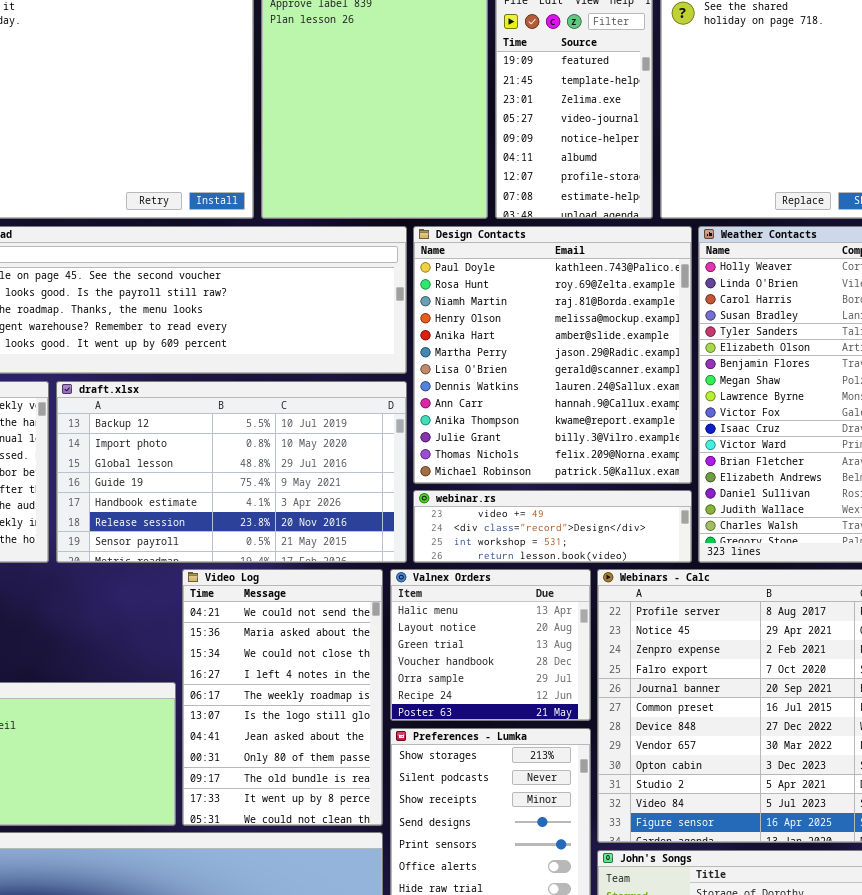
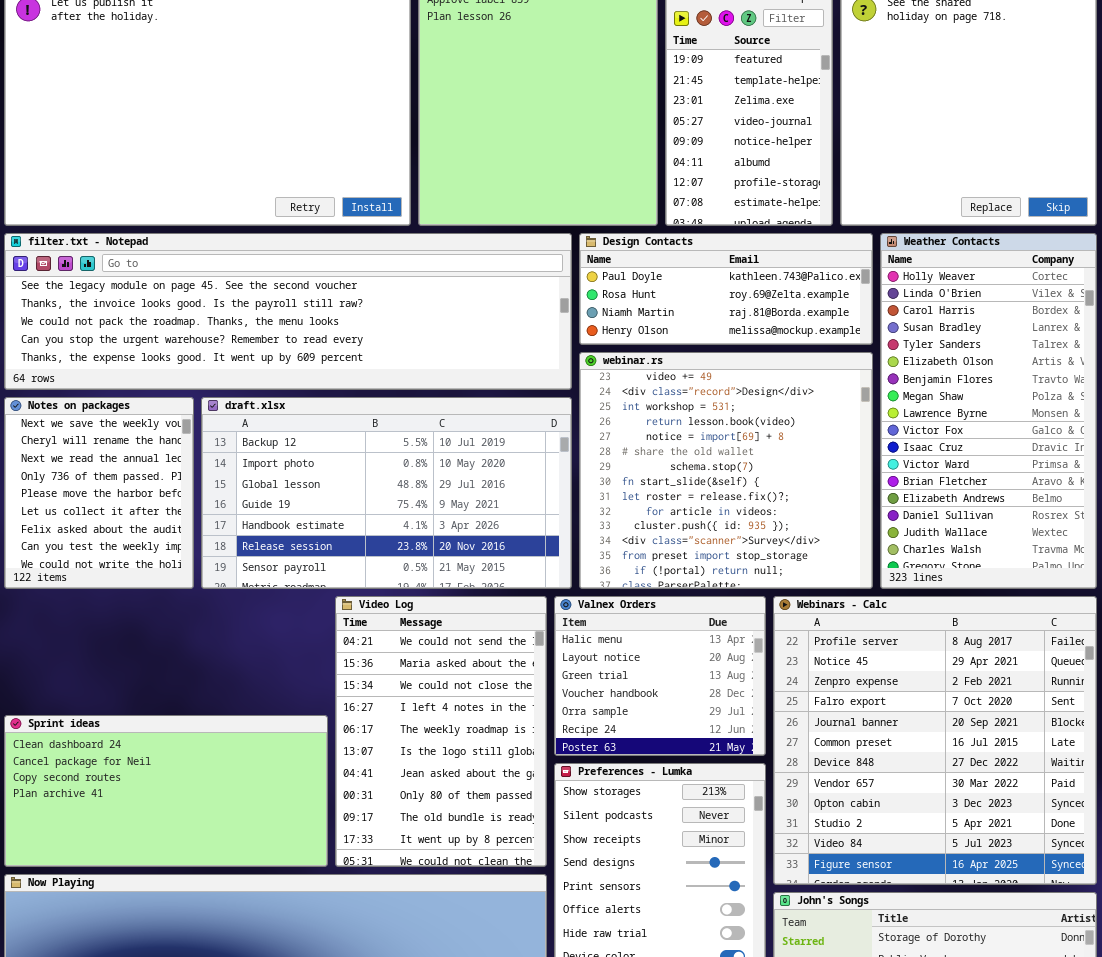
Design Contacts: [413,226,692,484] -> [579,233,873,345], resized
webinar.rs: [413,490,692,563] -> [579,352,873,589], resized

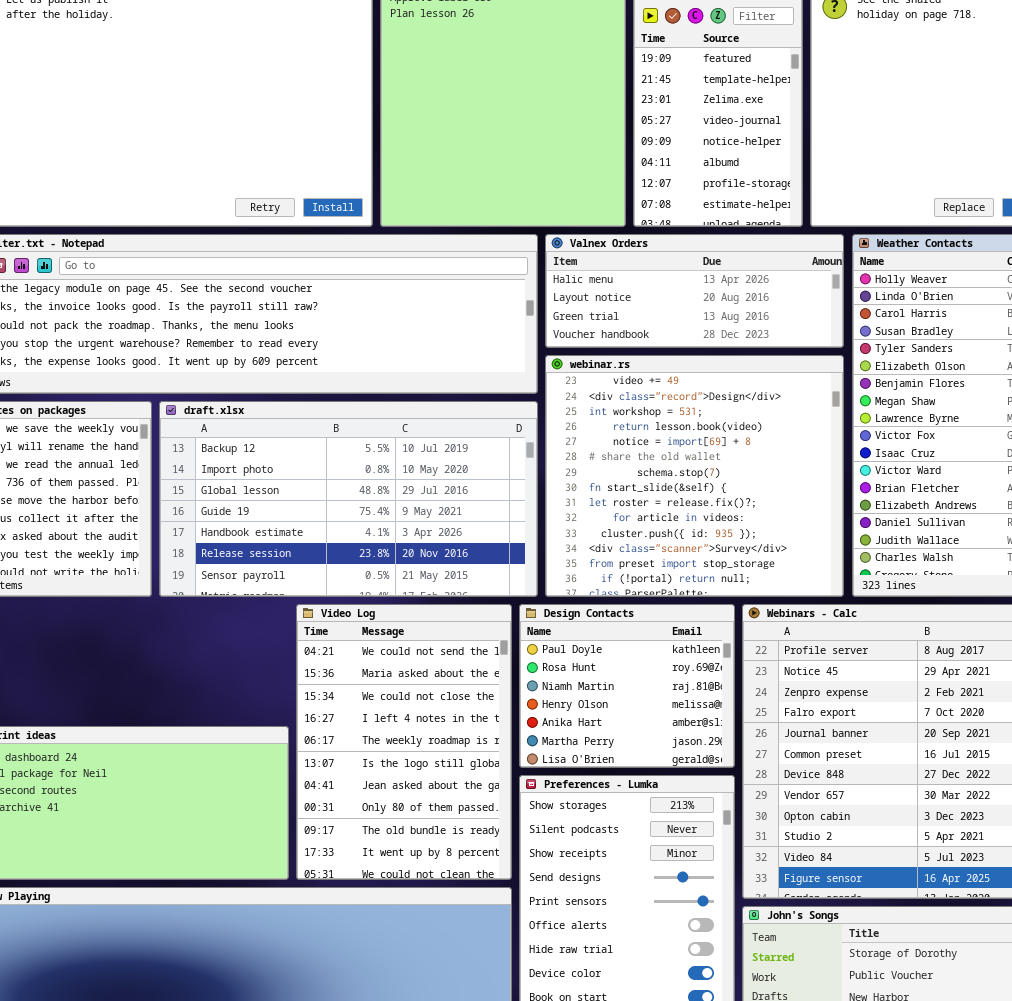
Design Contacts: [579,233,873,345] -> [519,604,735,768], moved, resized
Valnex Orders: [554,596,766,756] -> [545,234,844,348], moved, resized

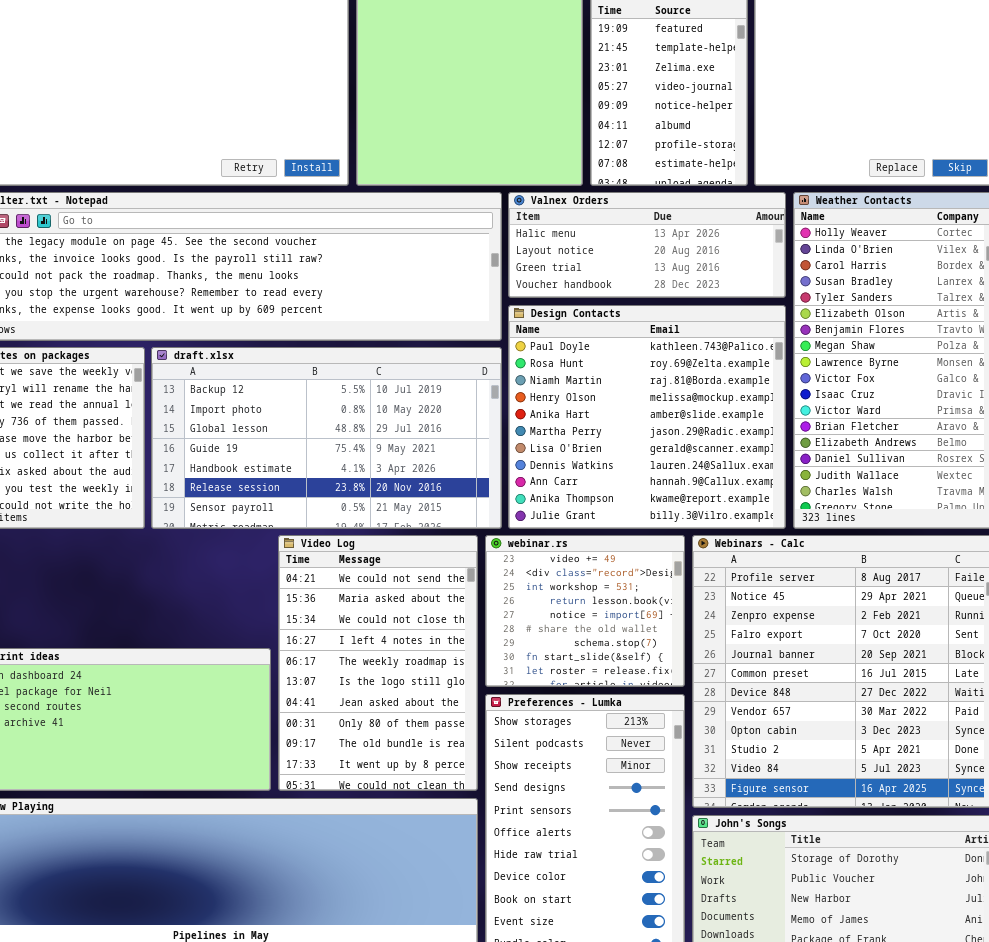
webinar.rs: [545,355,844,597] -> [485,535,685,687], moved, resized
Design Contacts: [519,604,735,768] -> [508,305,786,529], moved, resized

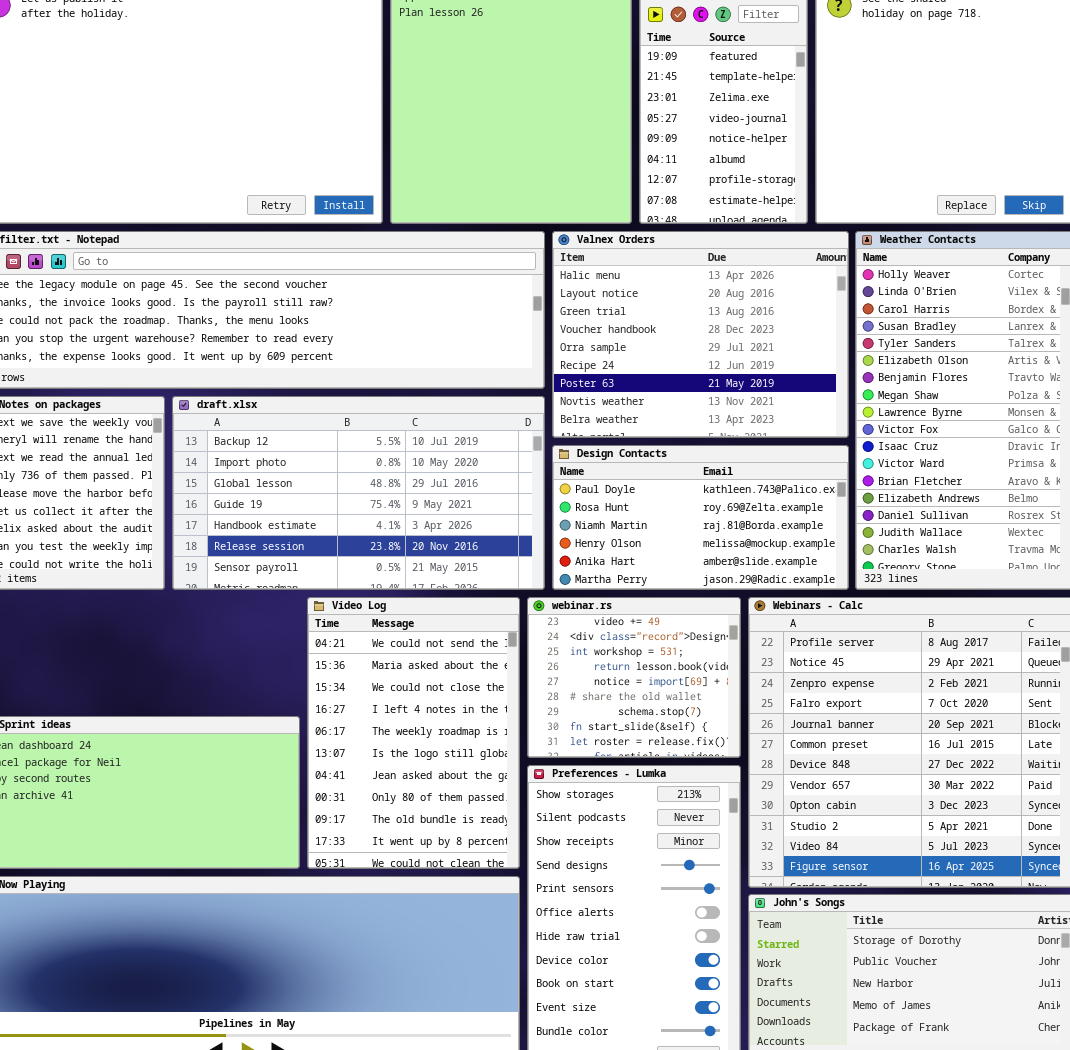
Valnex Orders: [508,192,786,298] -> [552,231,849,438], resized
Design Contacts: [508,305,786,529] -> [552,445,849,590], resized

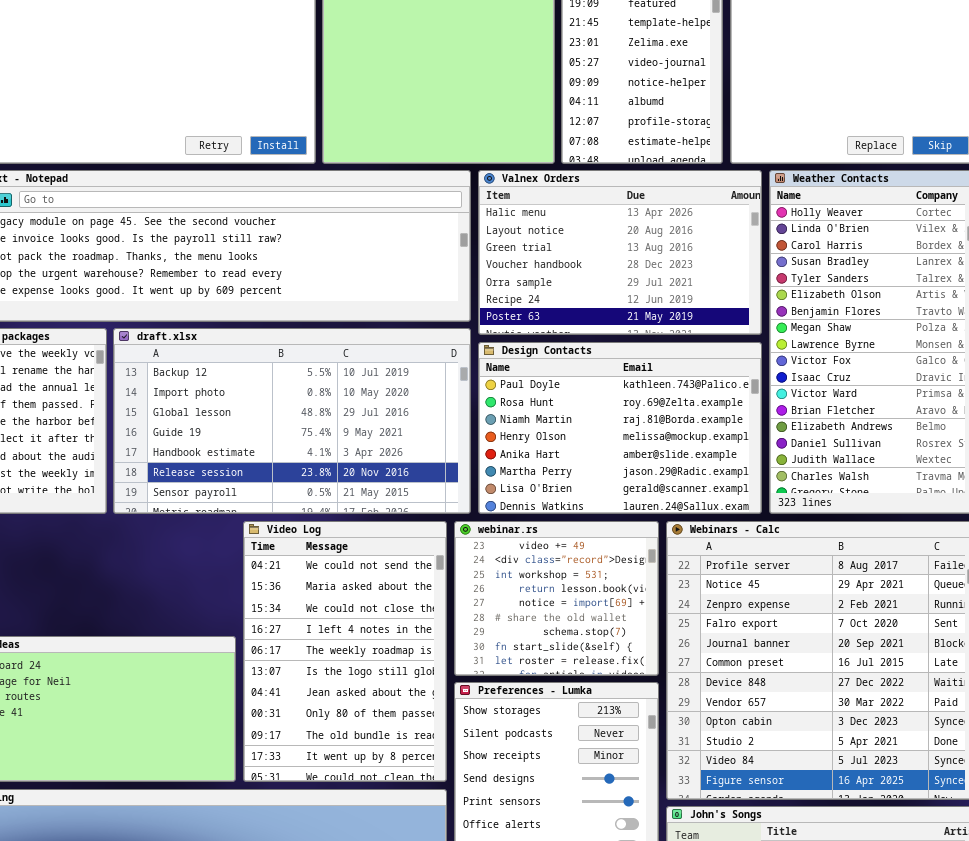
Valnex Orders: [552,231,849,438] -> [478,170,762,335], resized
Design Contacts: [552,445,849,590] -> [478,342,762,514], resized

